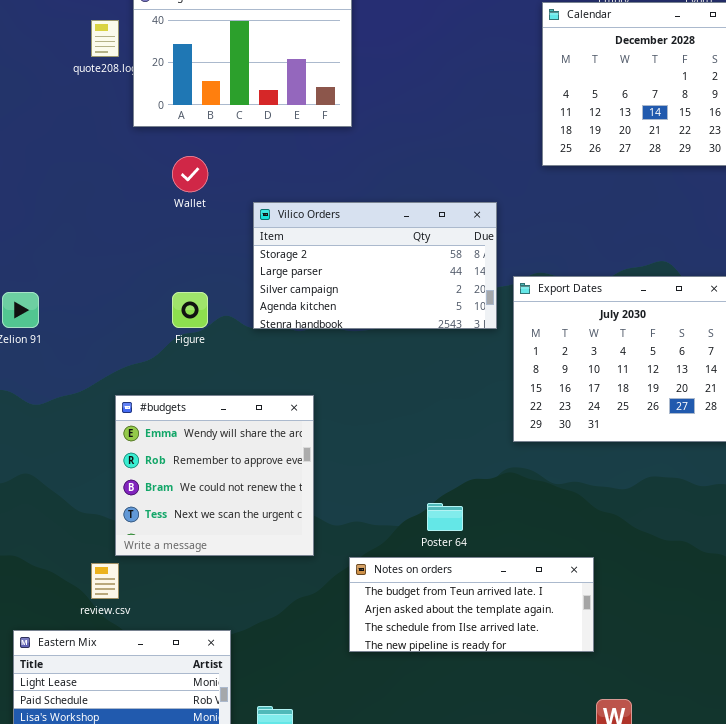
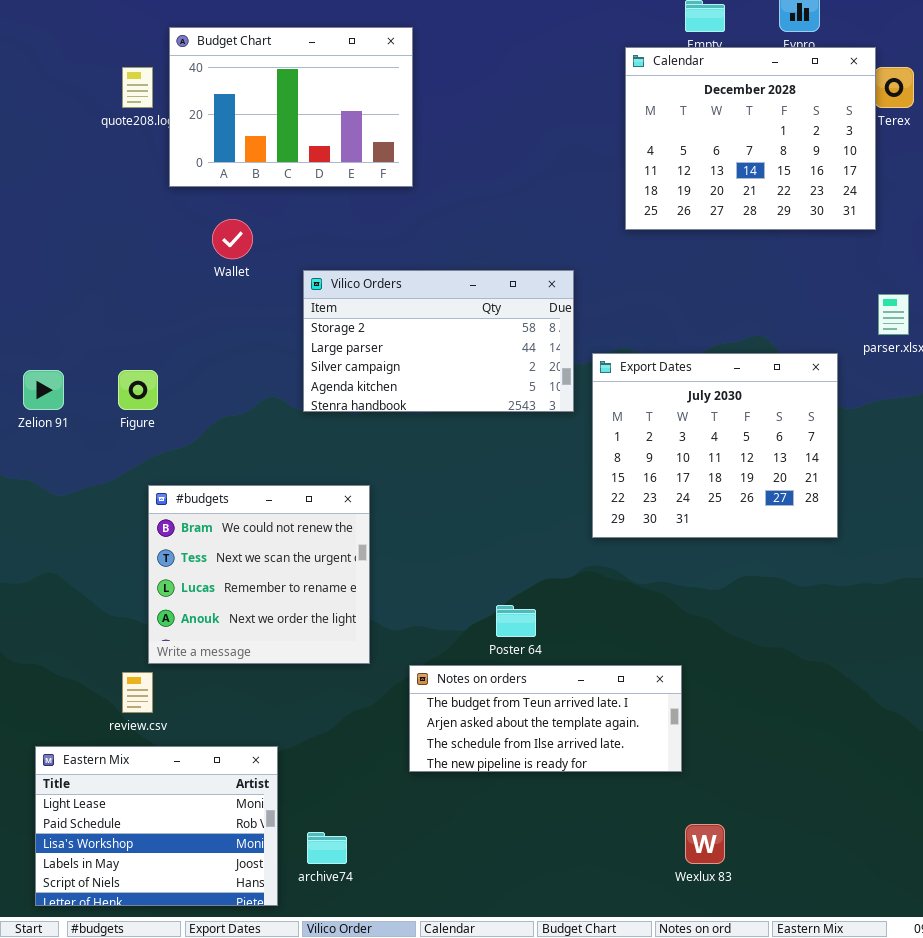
Figure: [172,292,208,328] -> [118,370,158,410], moved
#budgets: [115,395,314,556] -> [148,485,370,664], scrolled down 2 rows

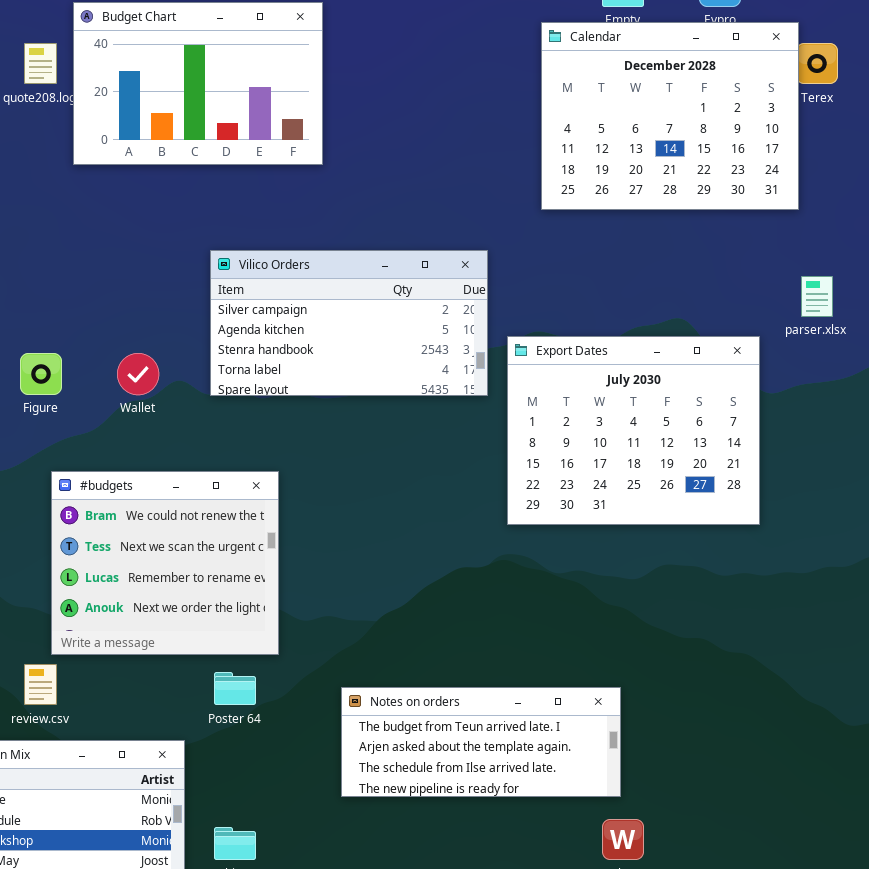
Wallet: [212,219,253,259] -> [117,353,159,395], moved
Vilico Orders: [303,270,574,412] -> [210,250,488,396], scrolled down 2 rows
Poster 64: [496,605,536,637] -> [214,672,256,705], moved
Notes on orders: [409,665,682,772] -> [341,687,621,797], moved

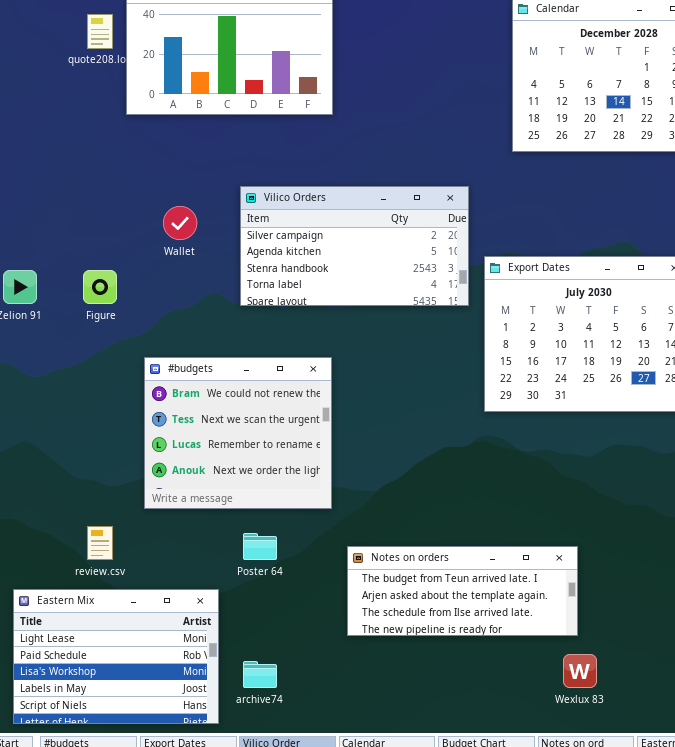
Wallet: [117,353,159,395] -> [163,206,197,240], moved
#budgets: [51,471,279,655] -> [144,357,332,509], moved

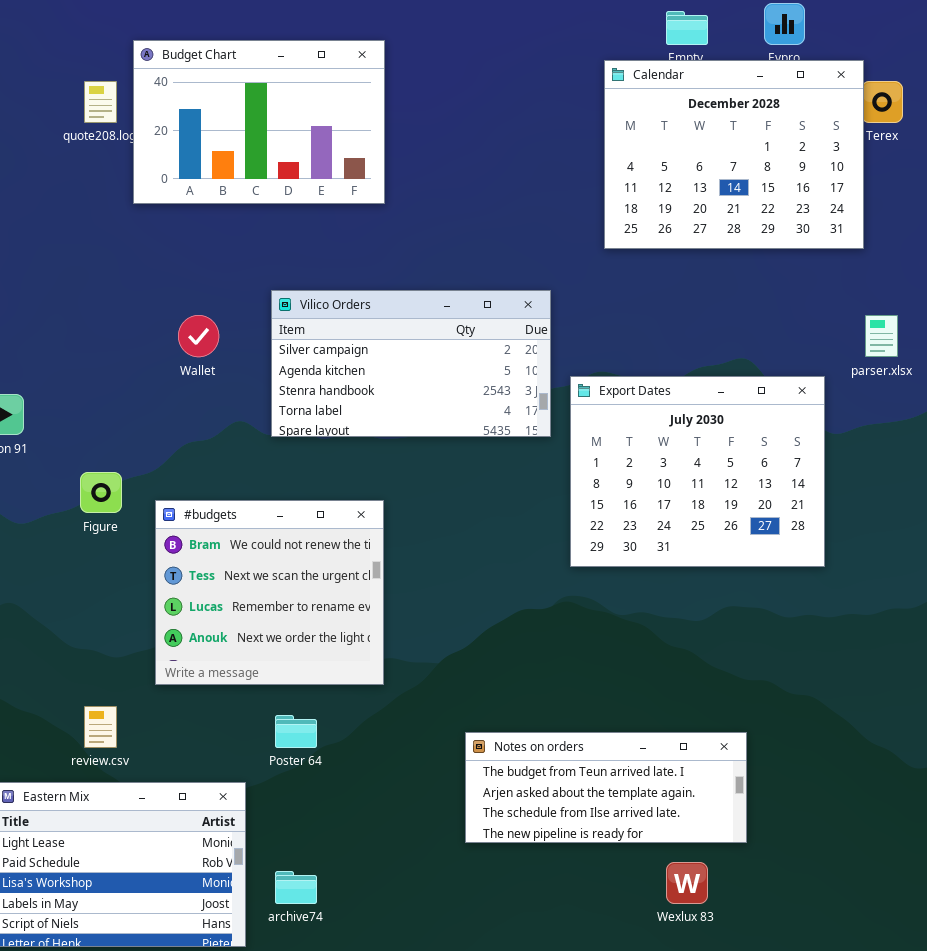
Figure: [83,270,117,304] -> [80,472,122,513], moved
Notes on orders: [347,546,578,636] -> [465,732,747,843], moved

